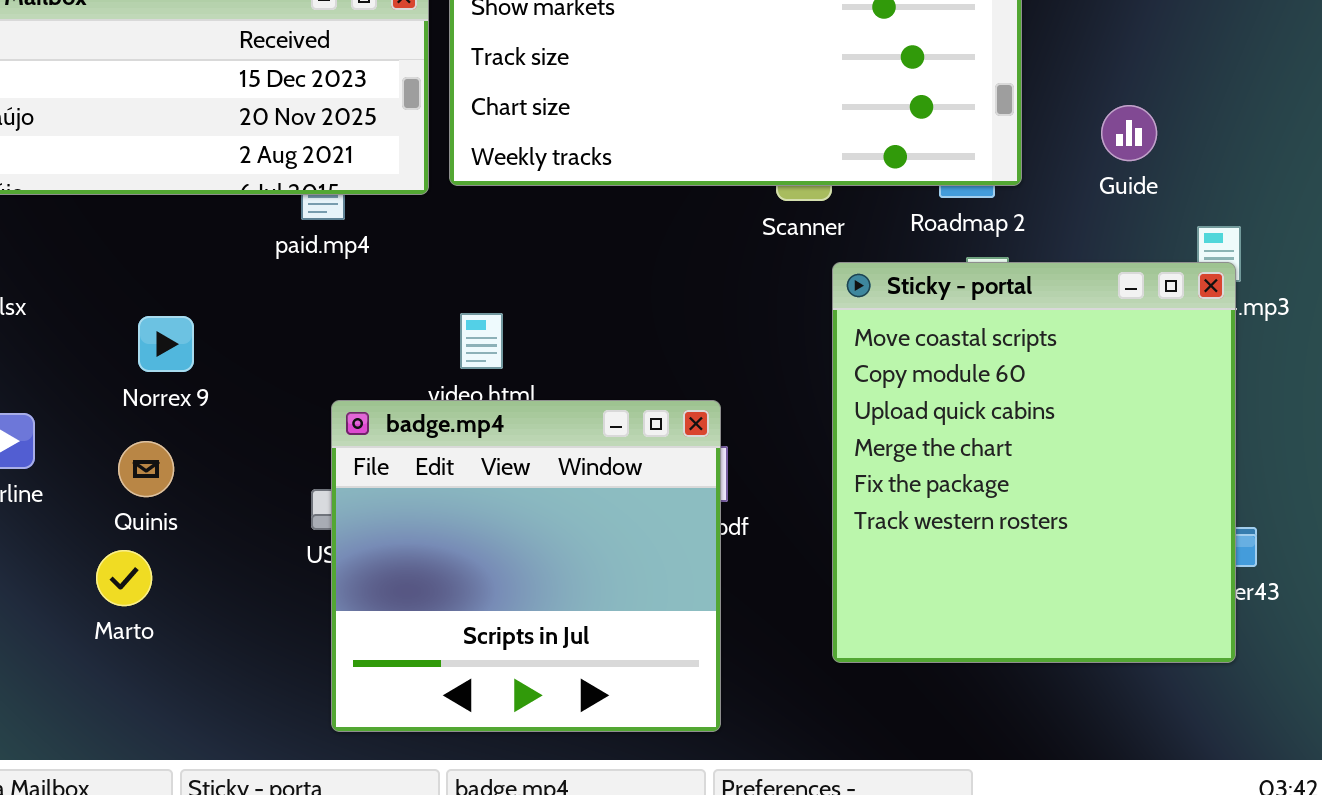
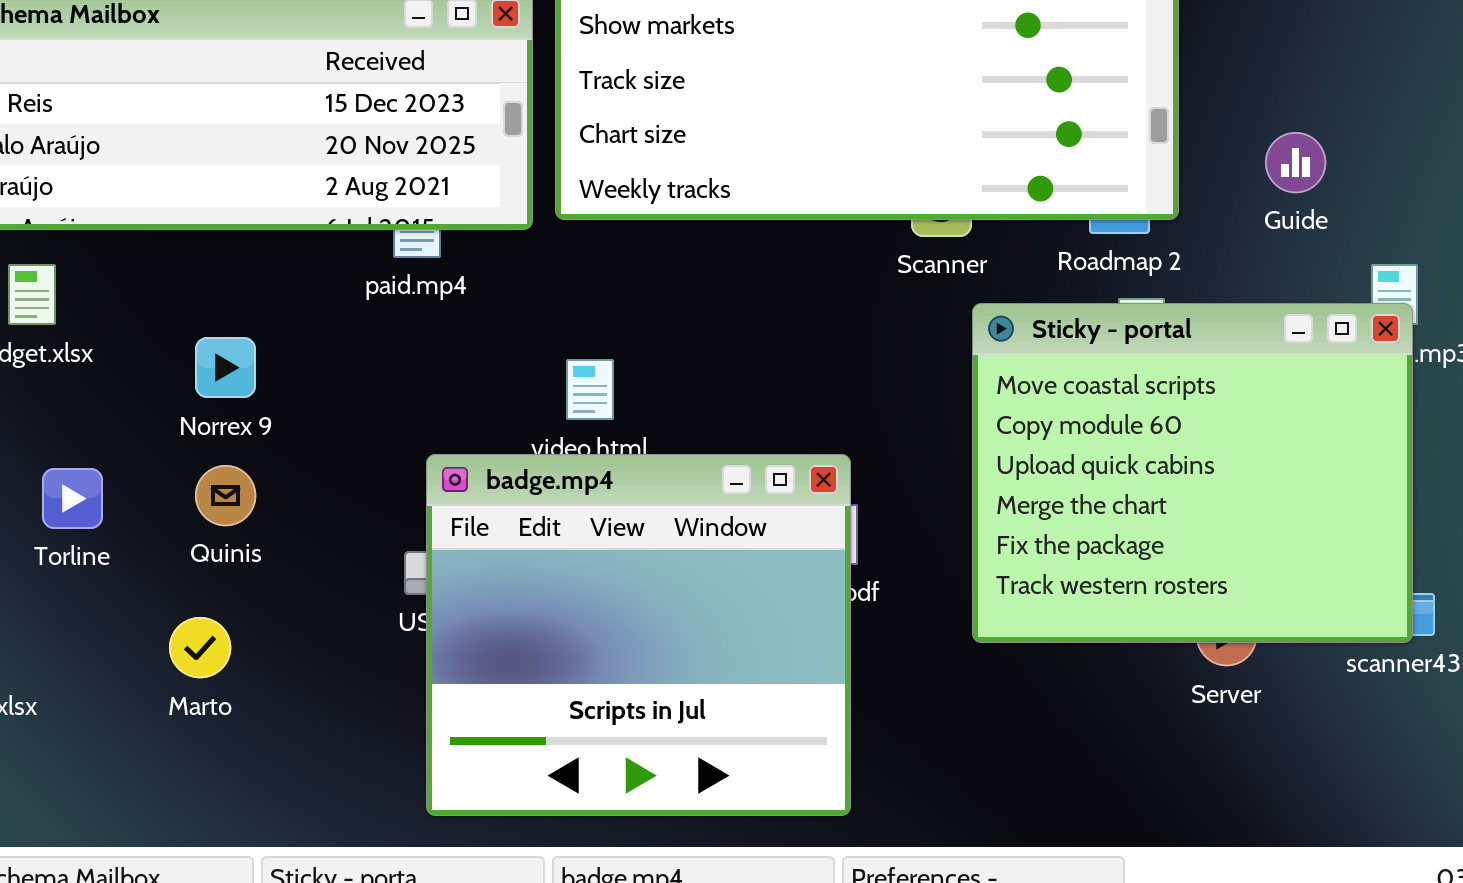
Sticky - portal: [832,262,1236,663] -> [972,303,1413,643], resized
Norrex 9: [138,316,194,372] -> [195,337,256,398], moved
Quinis: [118,441,174,497] -> [195,465,256,526], moved

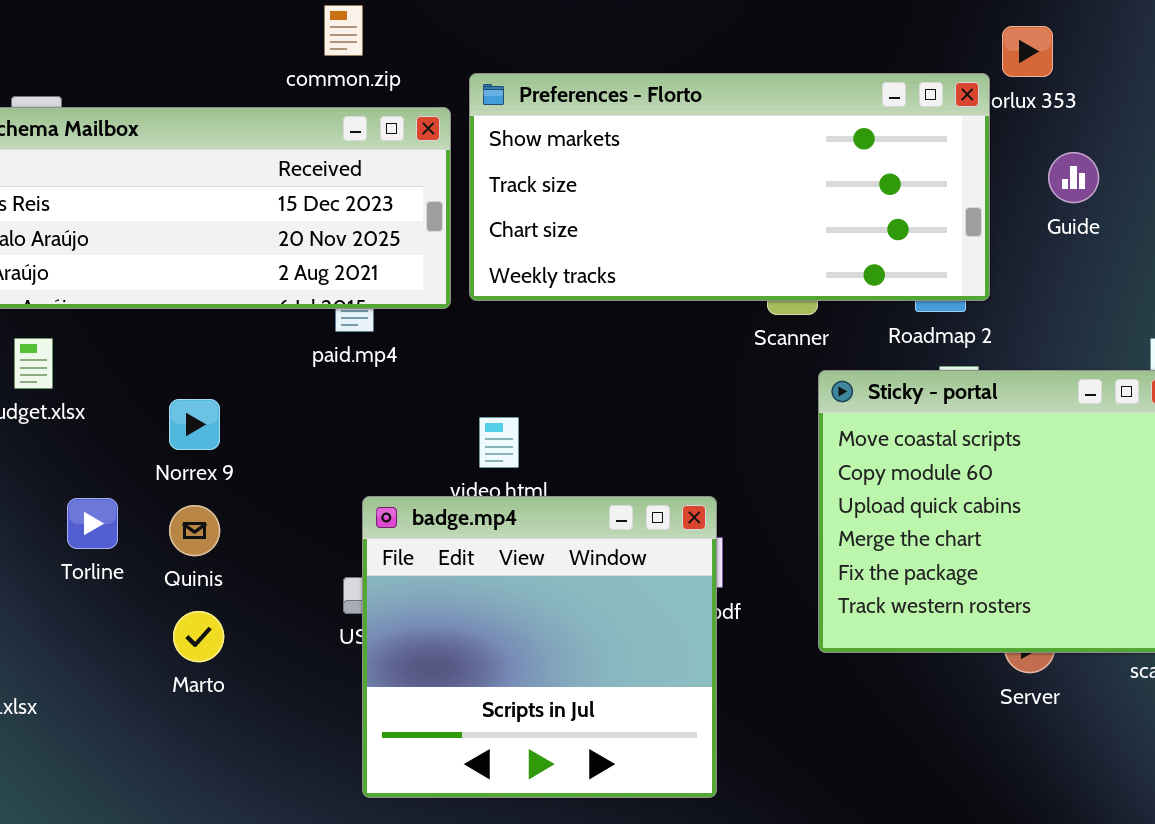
Guide: [1265,132,1326,193] -> [1048,152,1099,203], moved
Torline: [42,468,103,529] -> [67,498,118,549], moved
Marto: [169,617,231,678] -> [173,611,224,662], moved

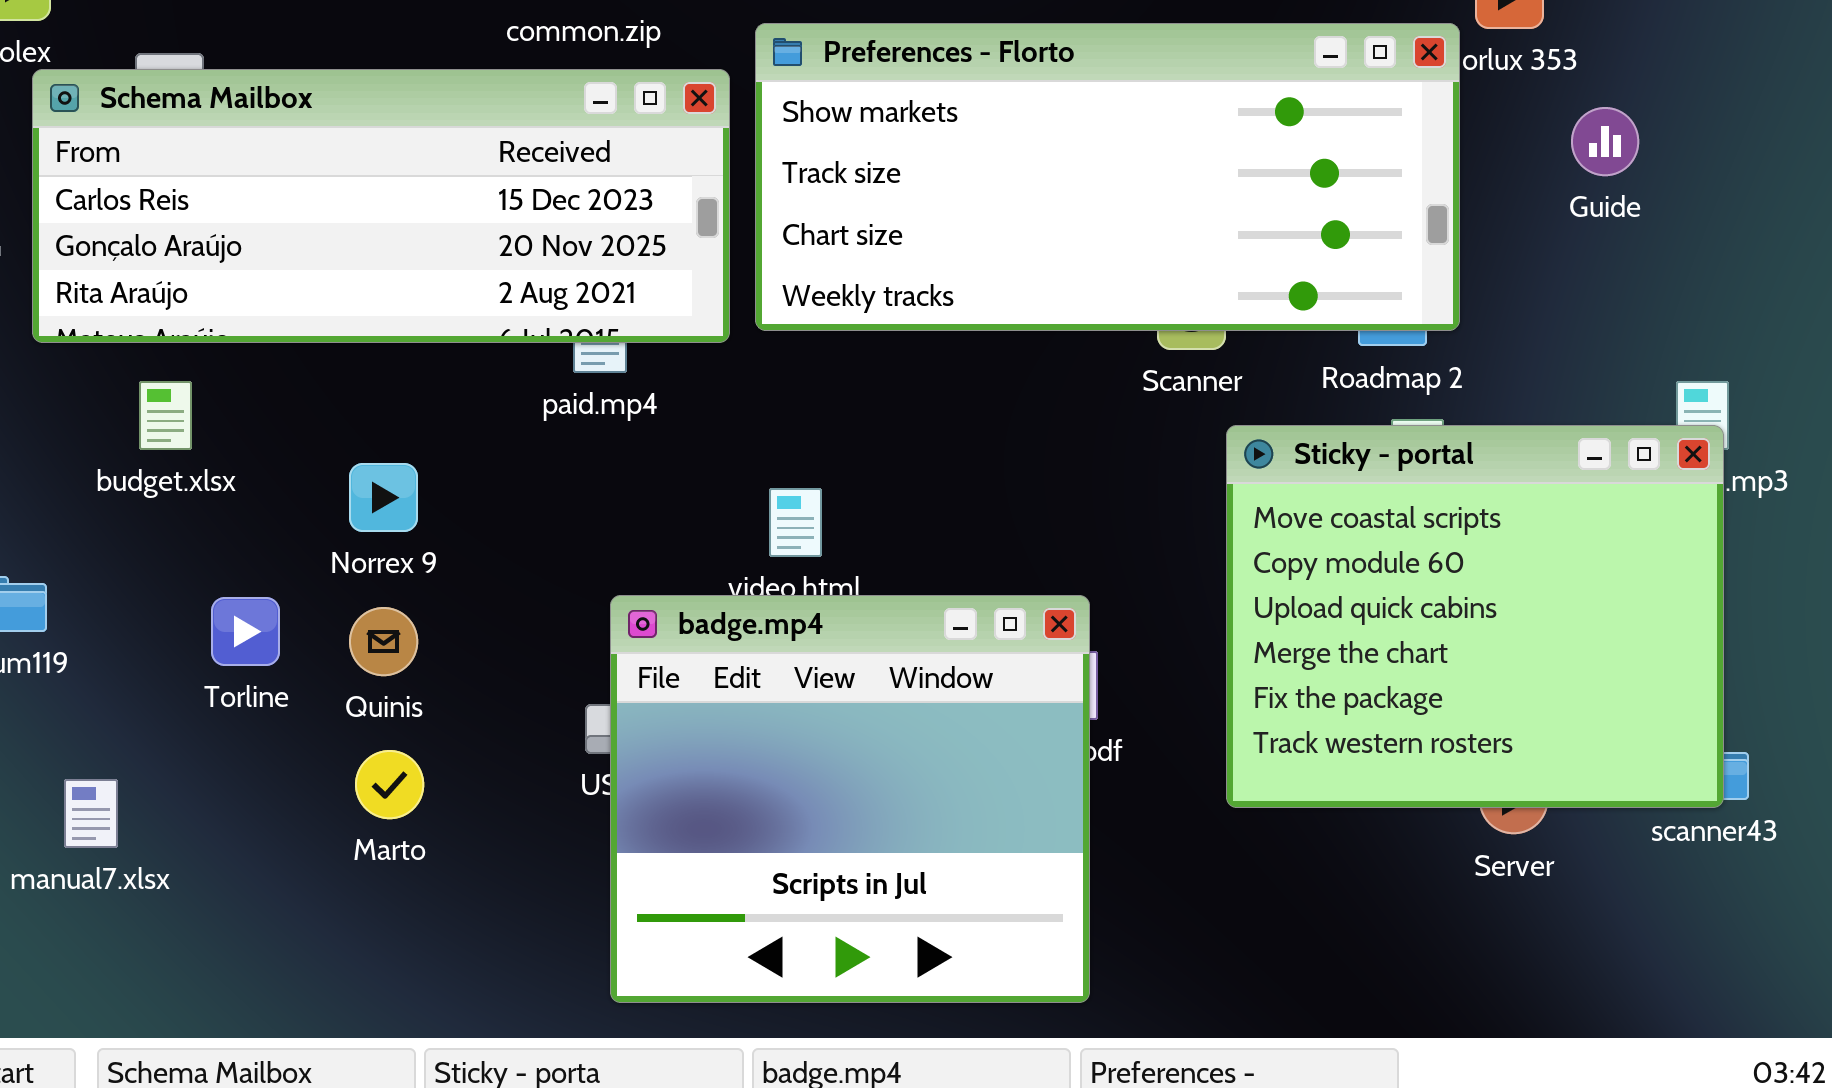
Guide: [1048,152,1099,203] -> [1571,107,1639,176], moved

